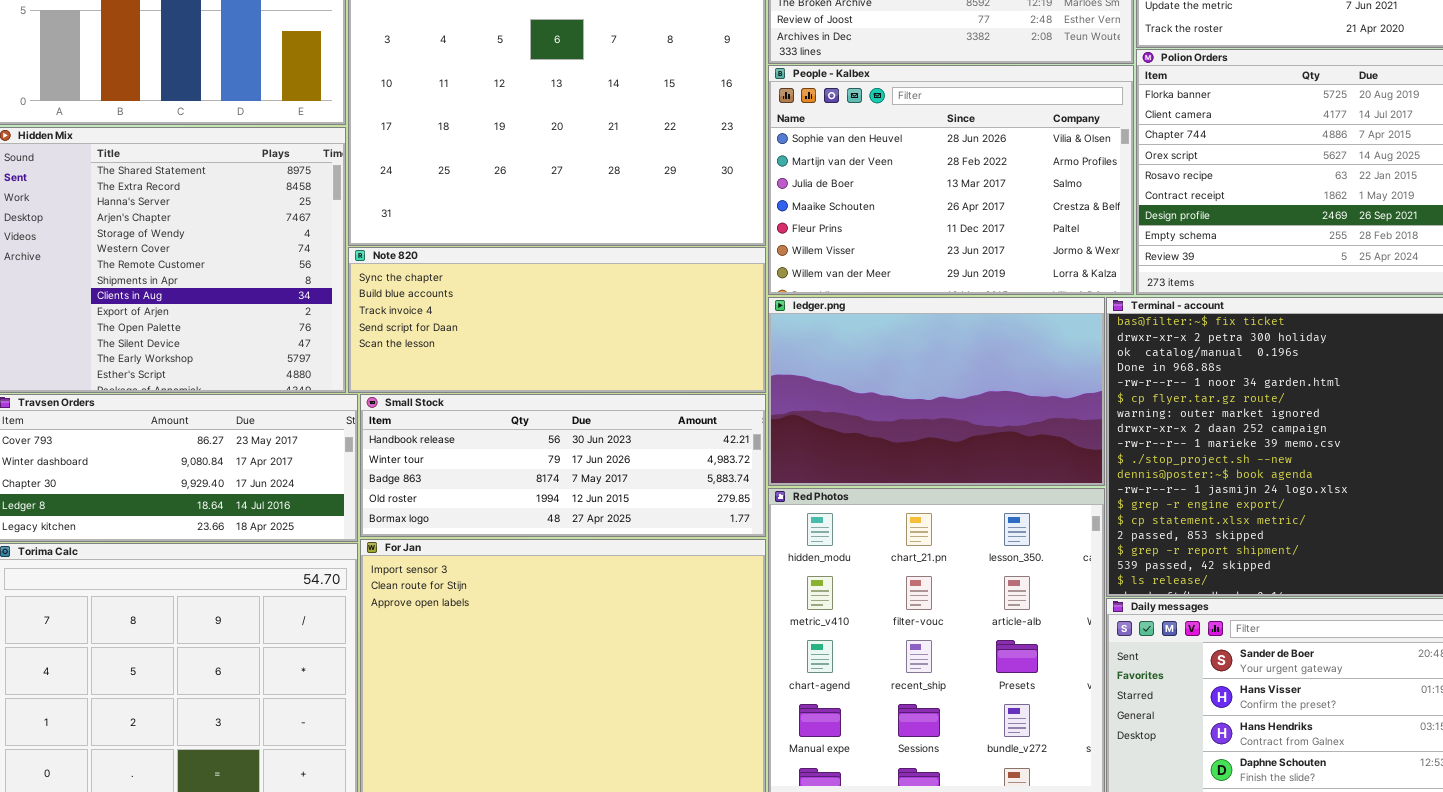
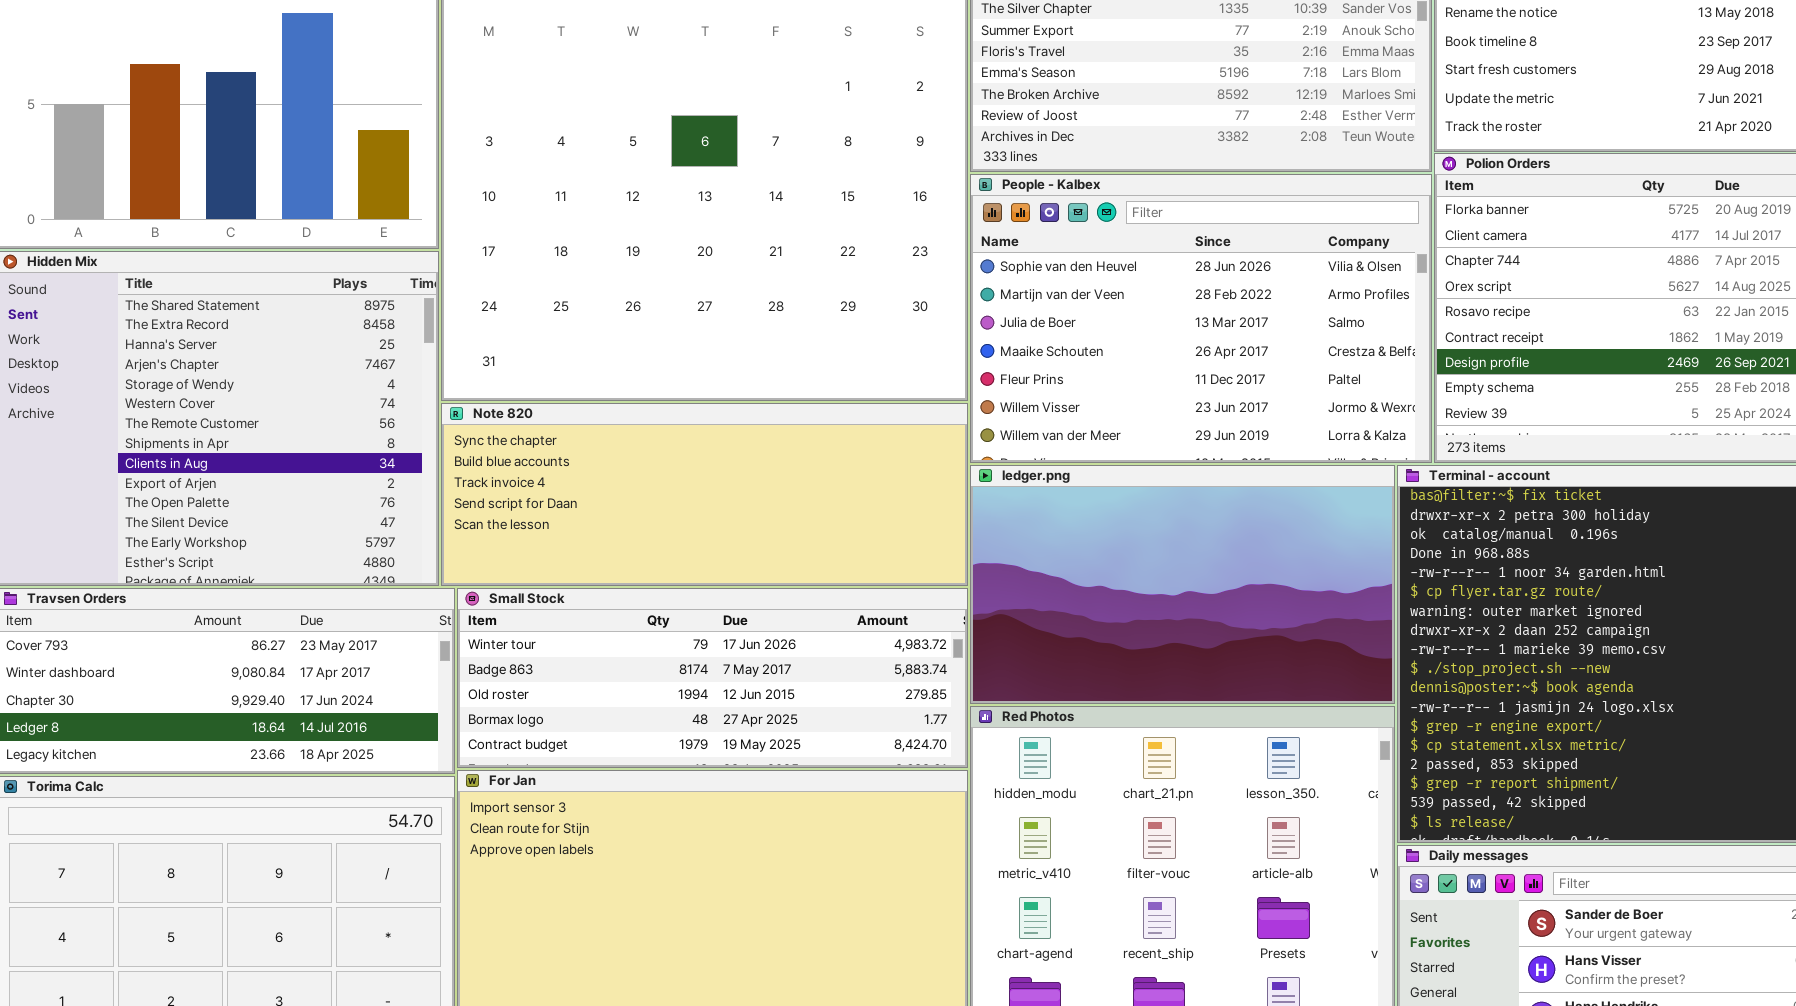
Small Stock: [360,394,766,537] -> [457,588,968,768], scrolled down 1 row

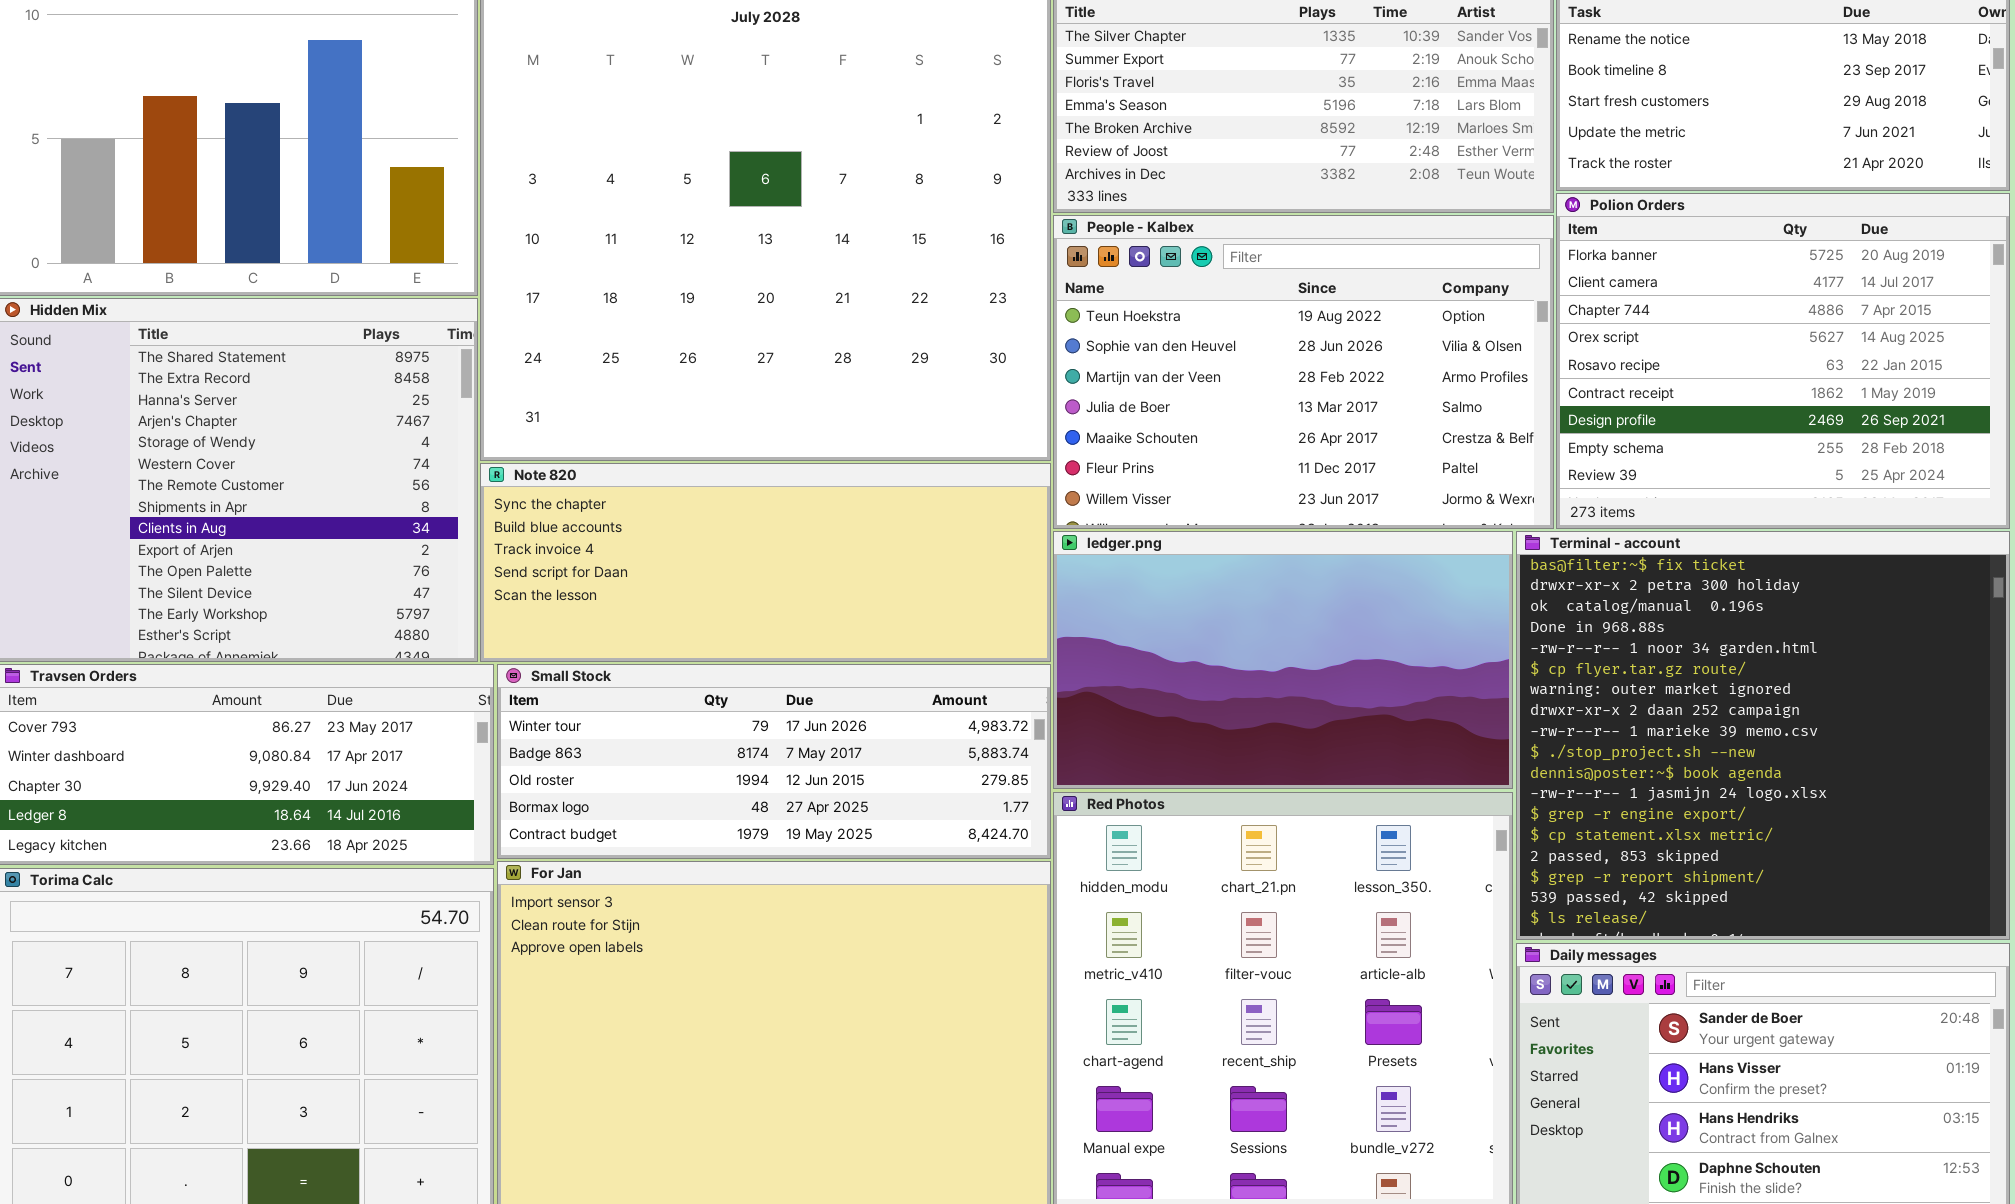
People - Kalbex: [970,174,1432,463] -> [1053,215,1554,529], scrolled up 1 row

